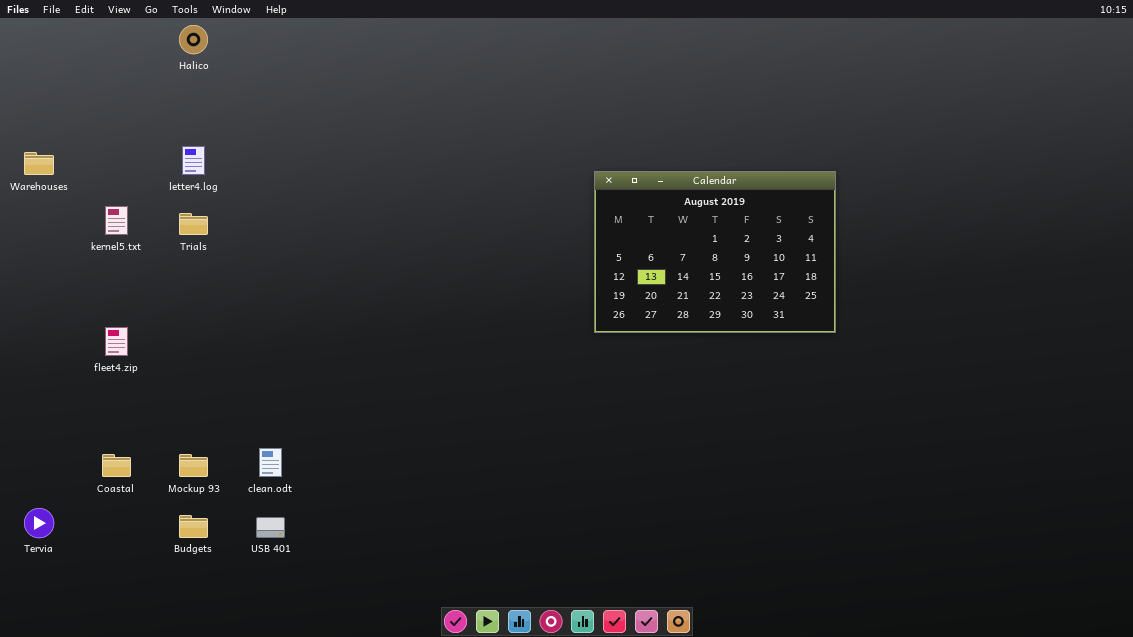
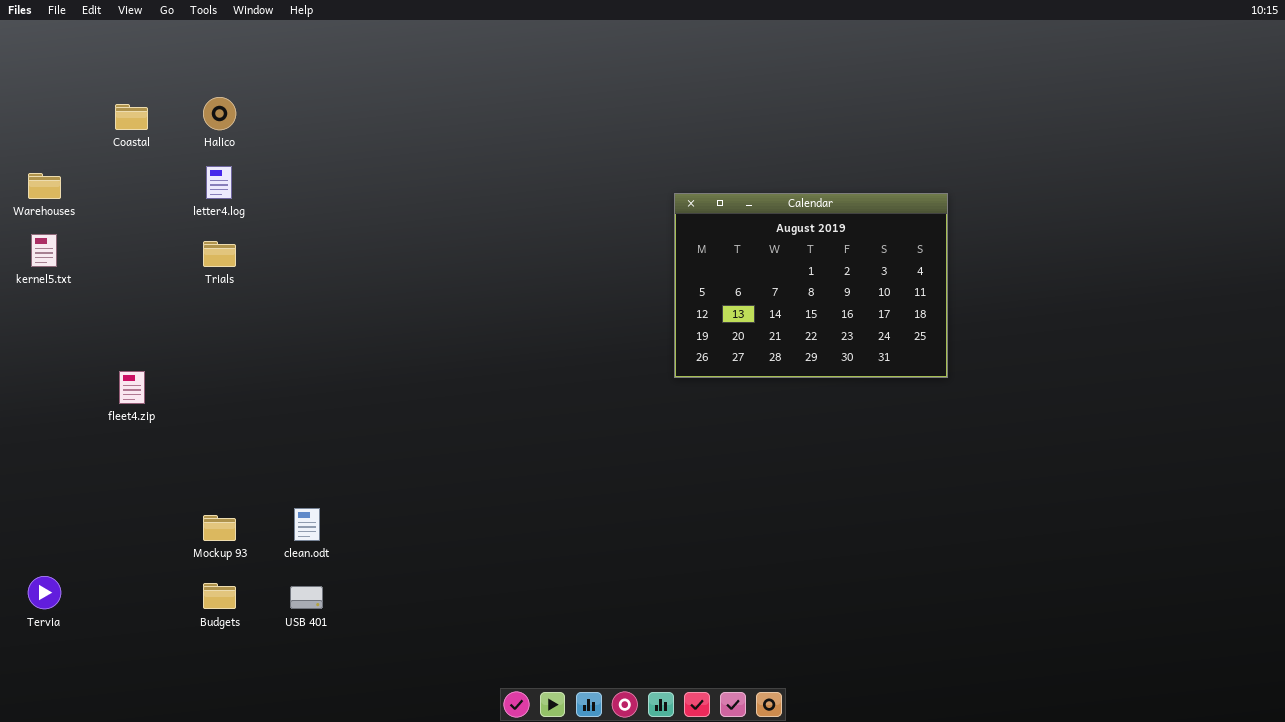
Halico: [179,25,208,54] -> [203,97,236,130], moved
kernel5.txt: [105,206,128,235] -> [31,234,57,267], moved
Coastal: [102,454,131,477] -> [115,104,148,130], moved

